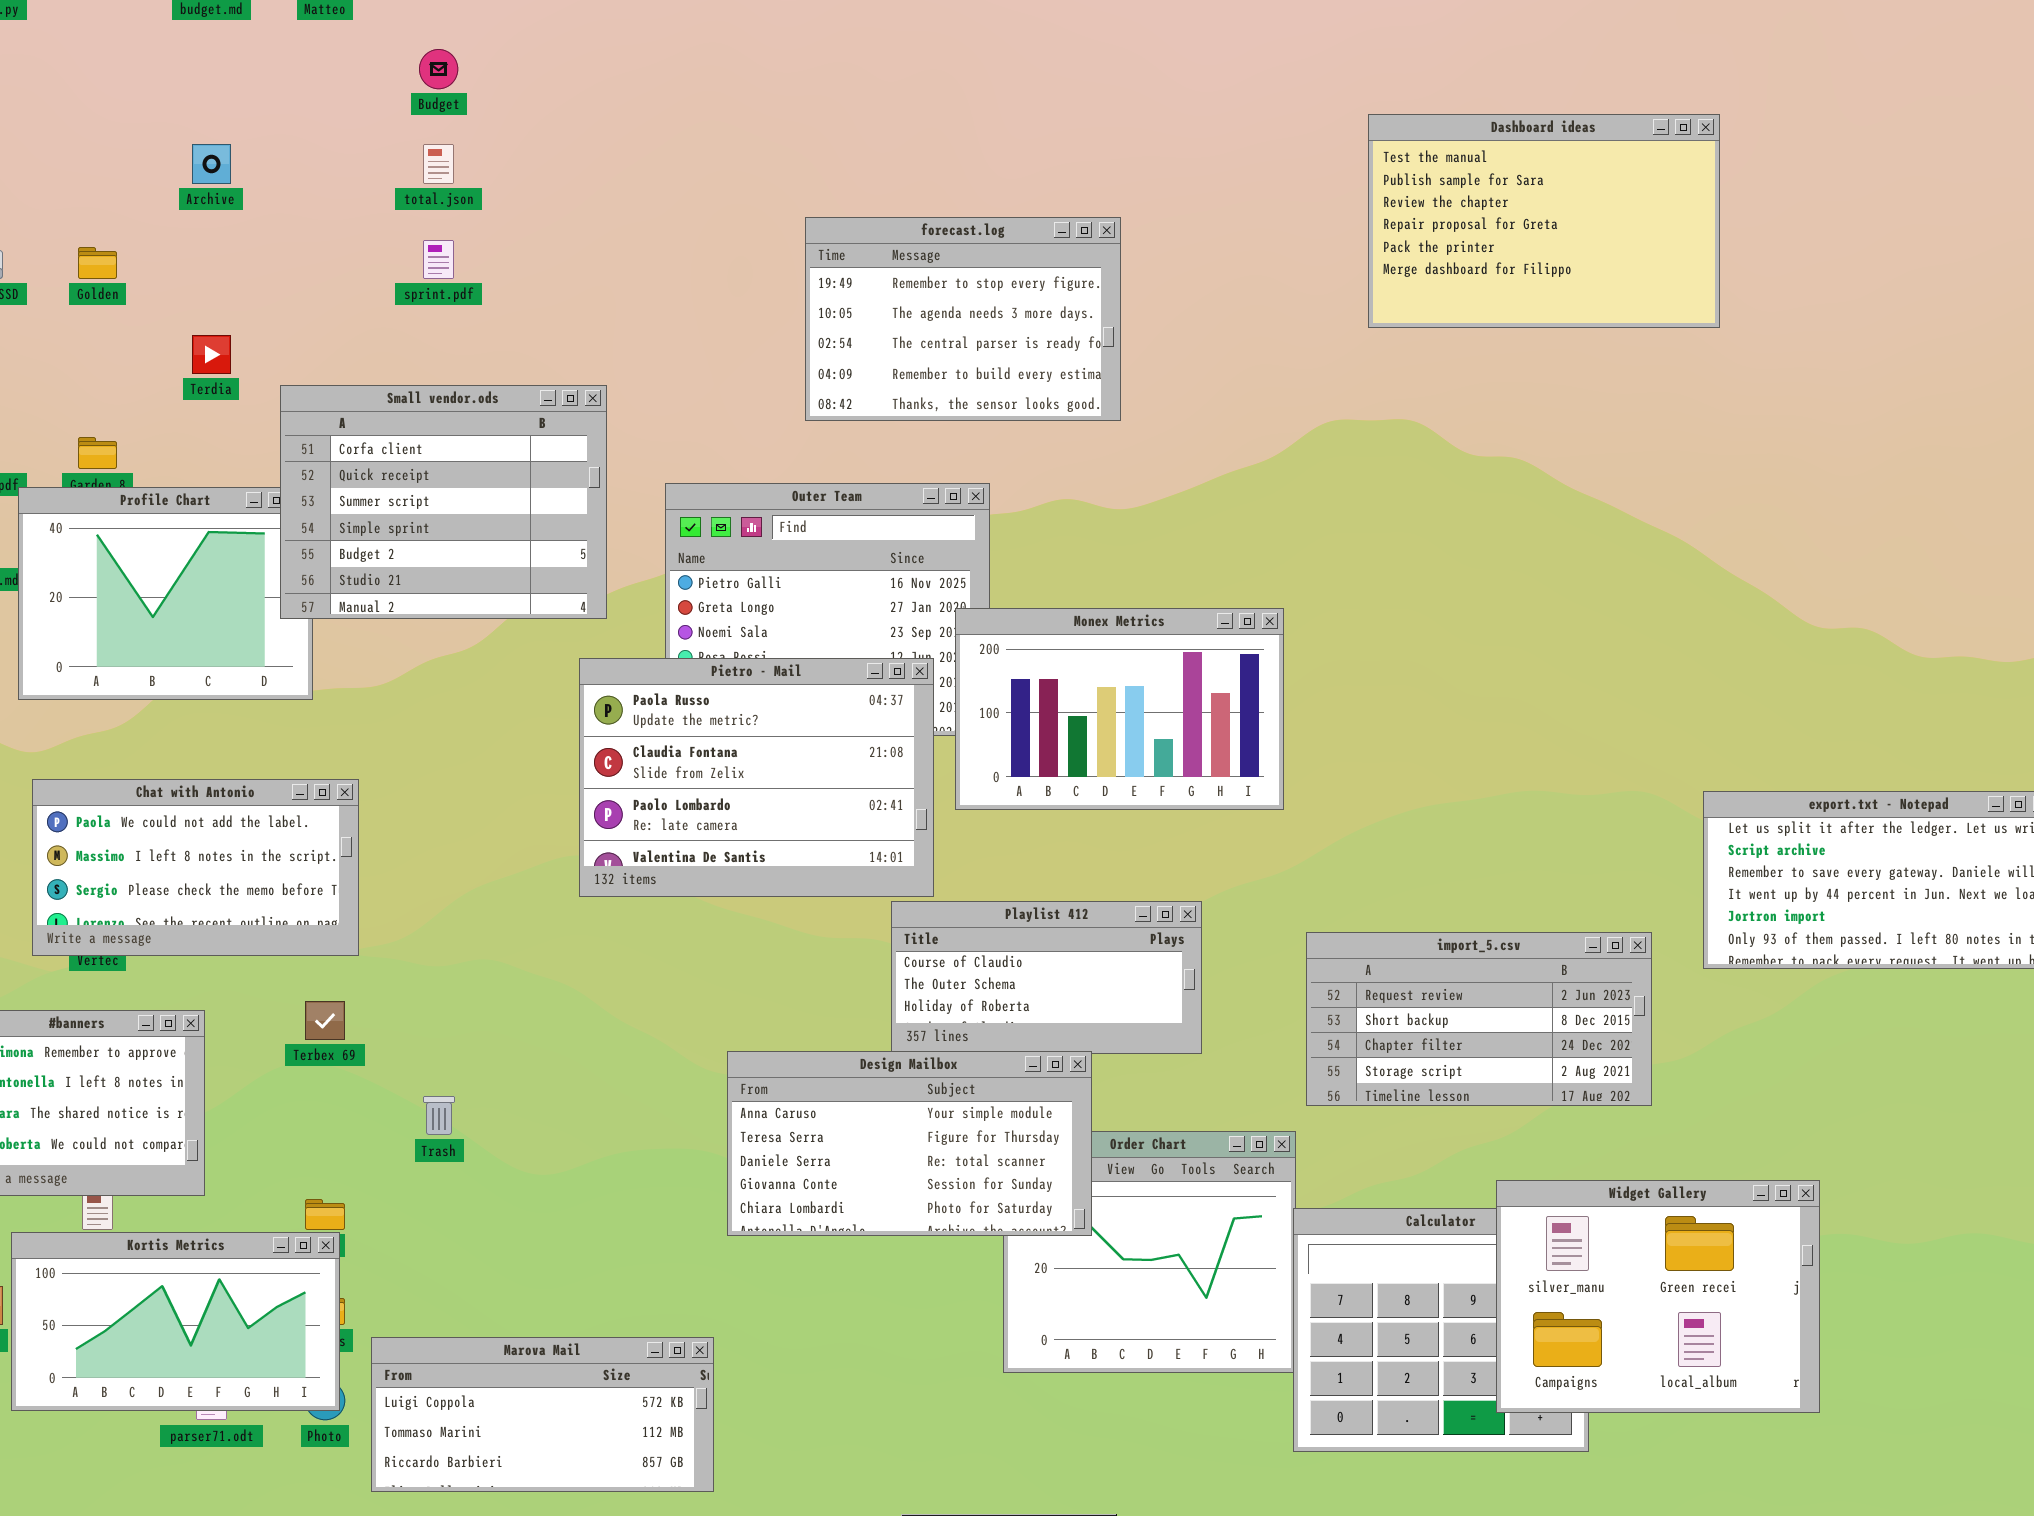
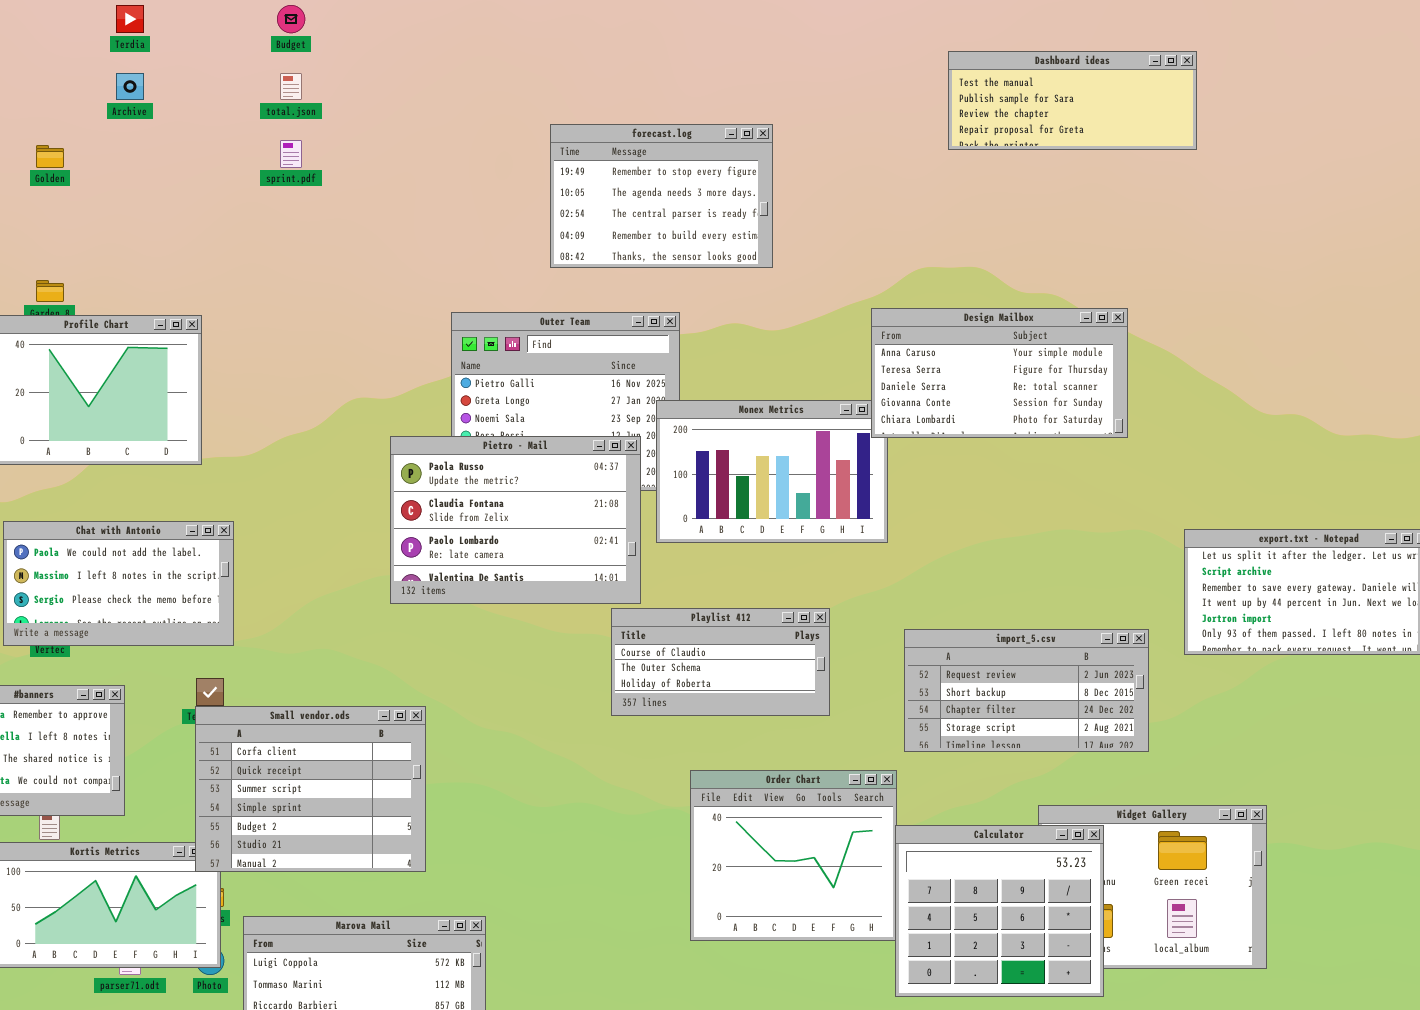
Dashboard ideas: [1368,114,1720,328] -> [948,51,1197,150], resized
Terdia: [192,335,231,374] -> [116,5,144,33], moved
Small vendor.ods: [280,385,607,619] -> [195,706,426,872], moved
Design Mailbox: [727,1051,1092,1236] -> [871,308,1128,438], moved
Calculator: [1293,1208,1589,1452] -> [895,825,1104,997], raised

